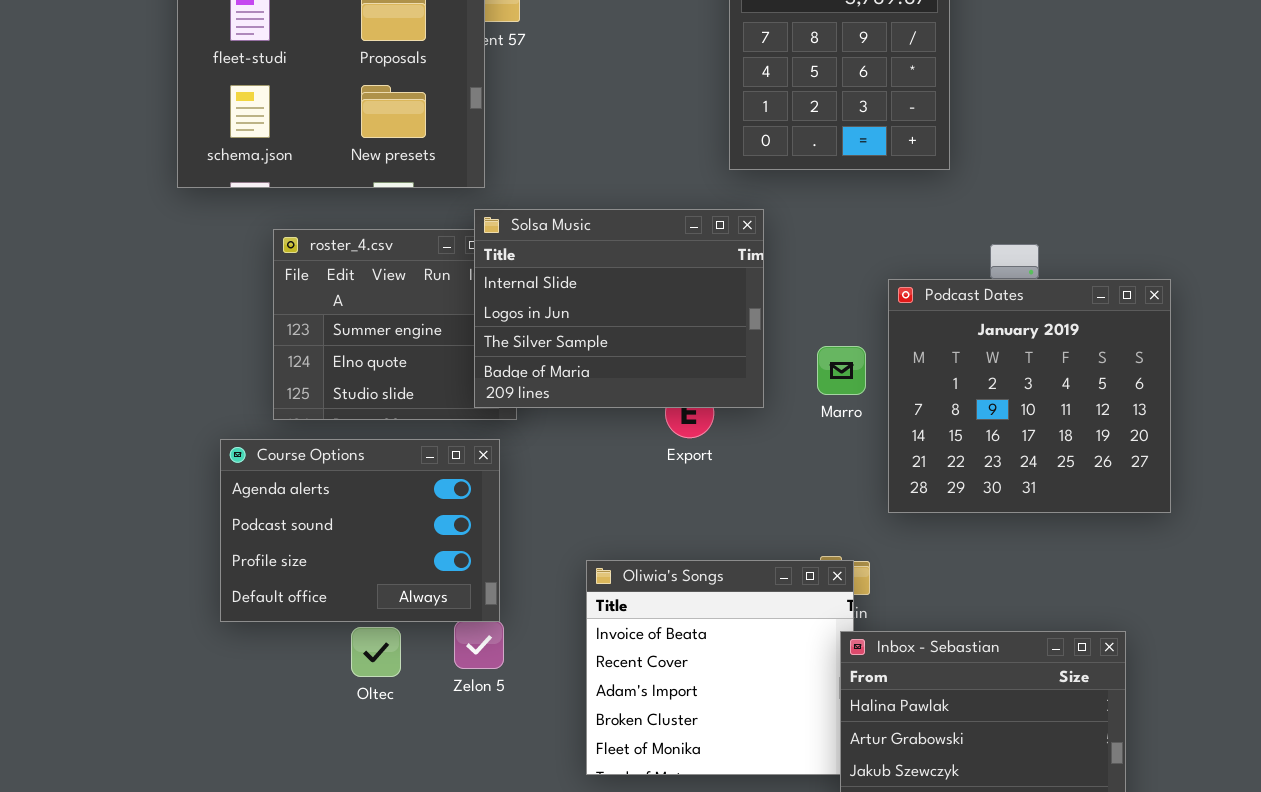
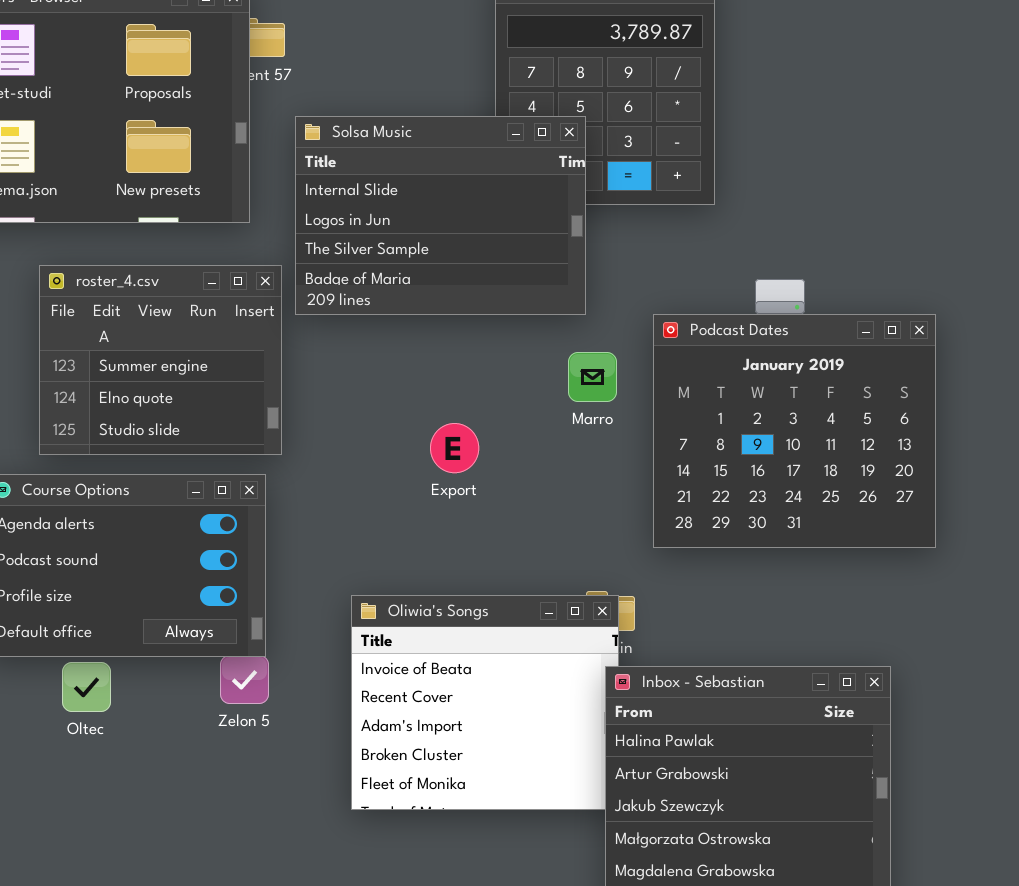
Solsa Music: [474,209,764,408] -> [295,116,586,315], moved
Marro: [817,346,866,395] -> [568,352,617,402], moved
Oltec: [351,627,401,677] -> [62,662,111,712], moved

